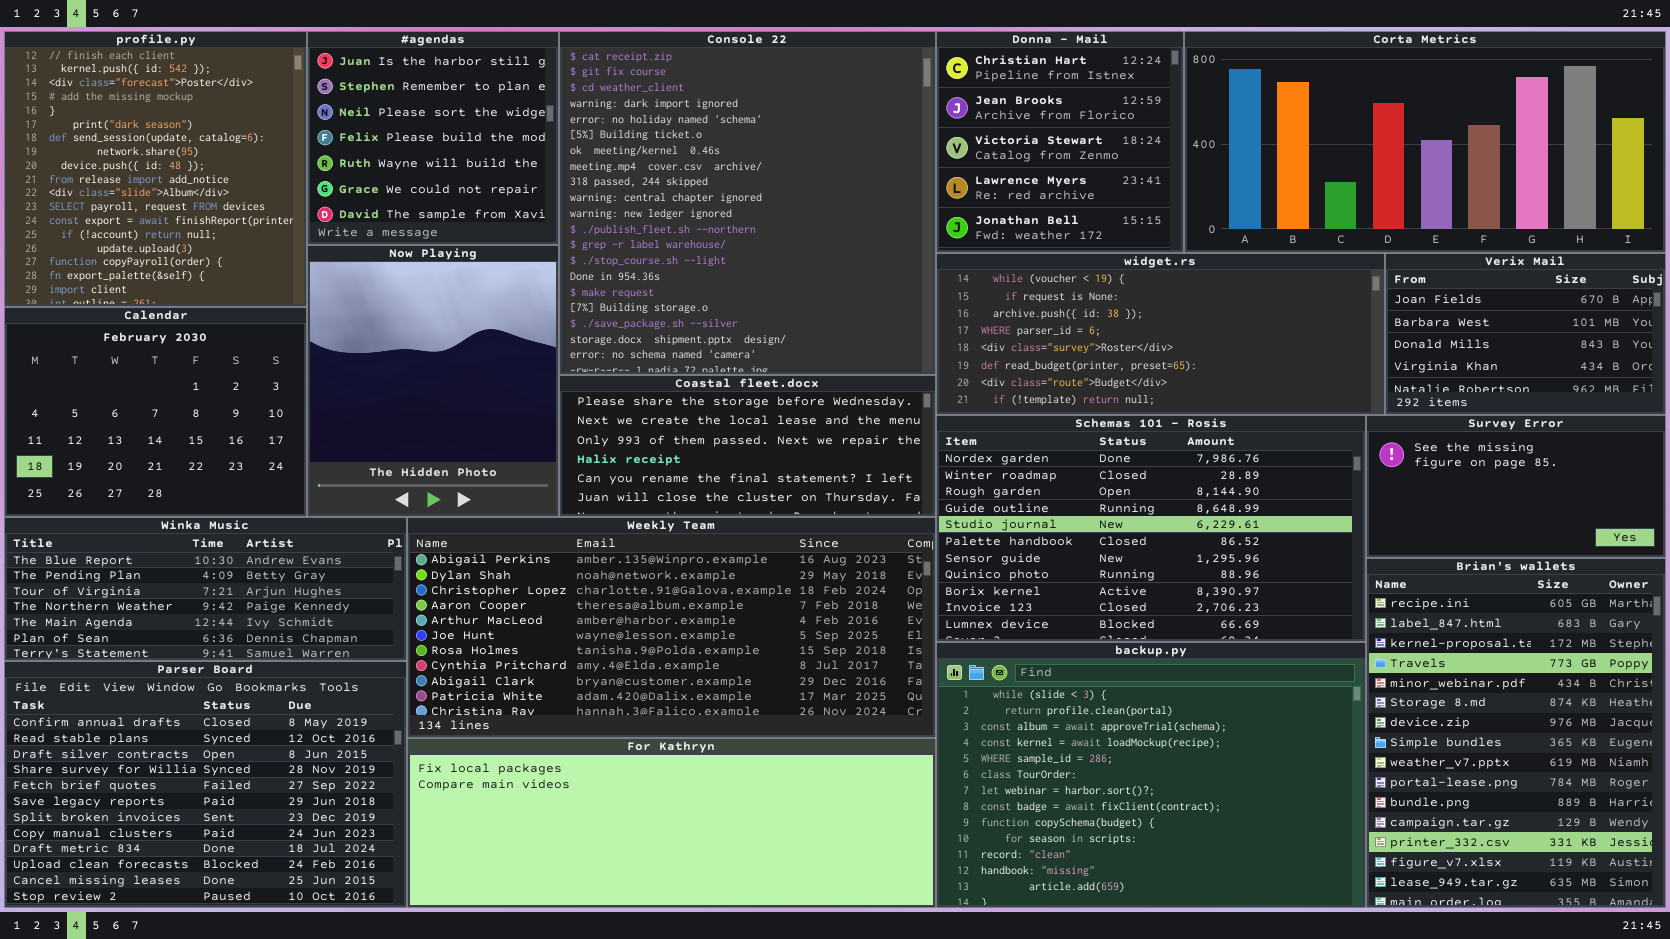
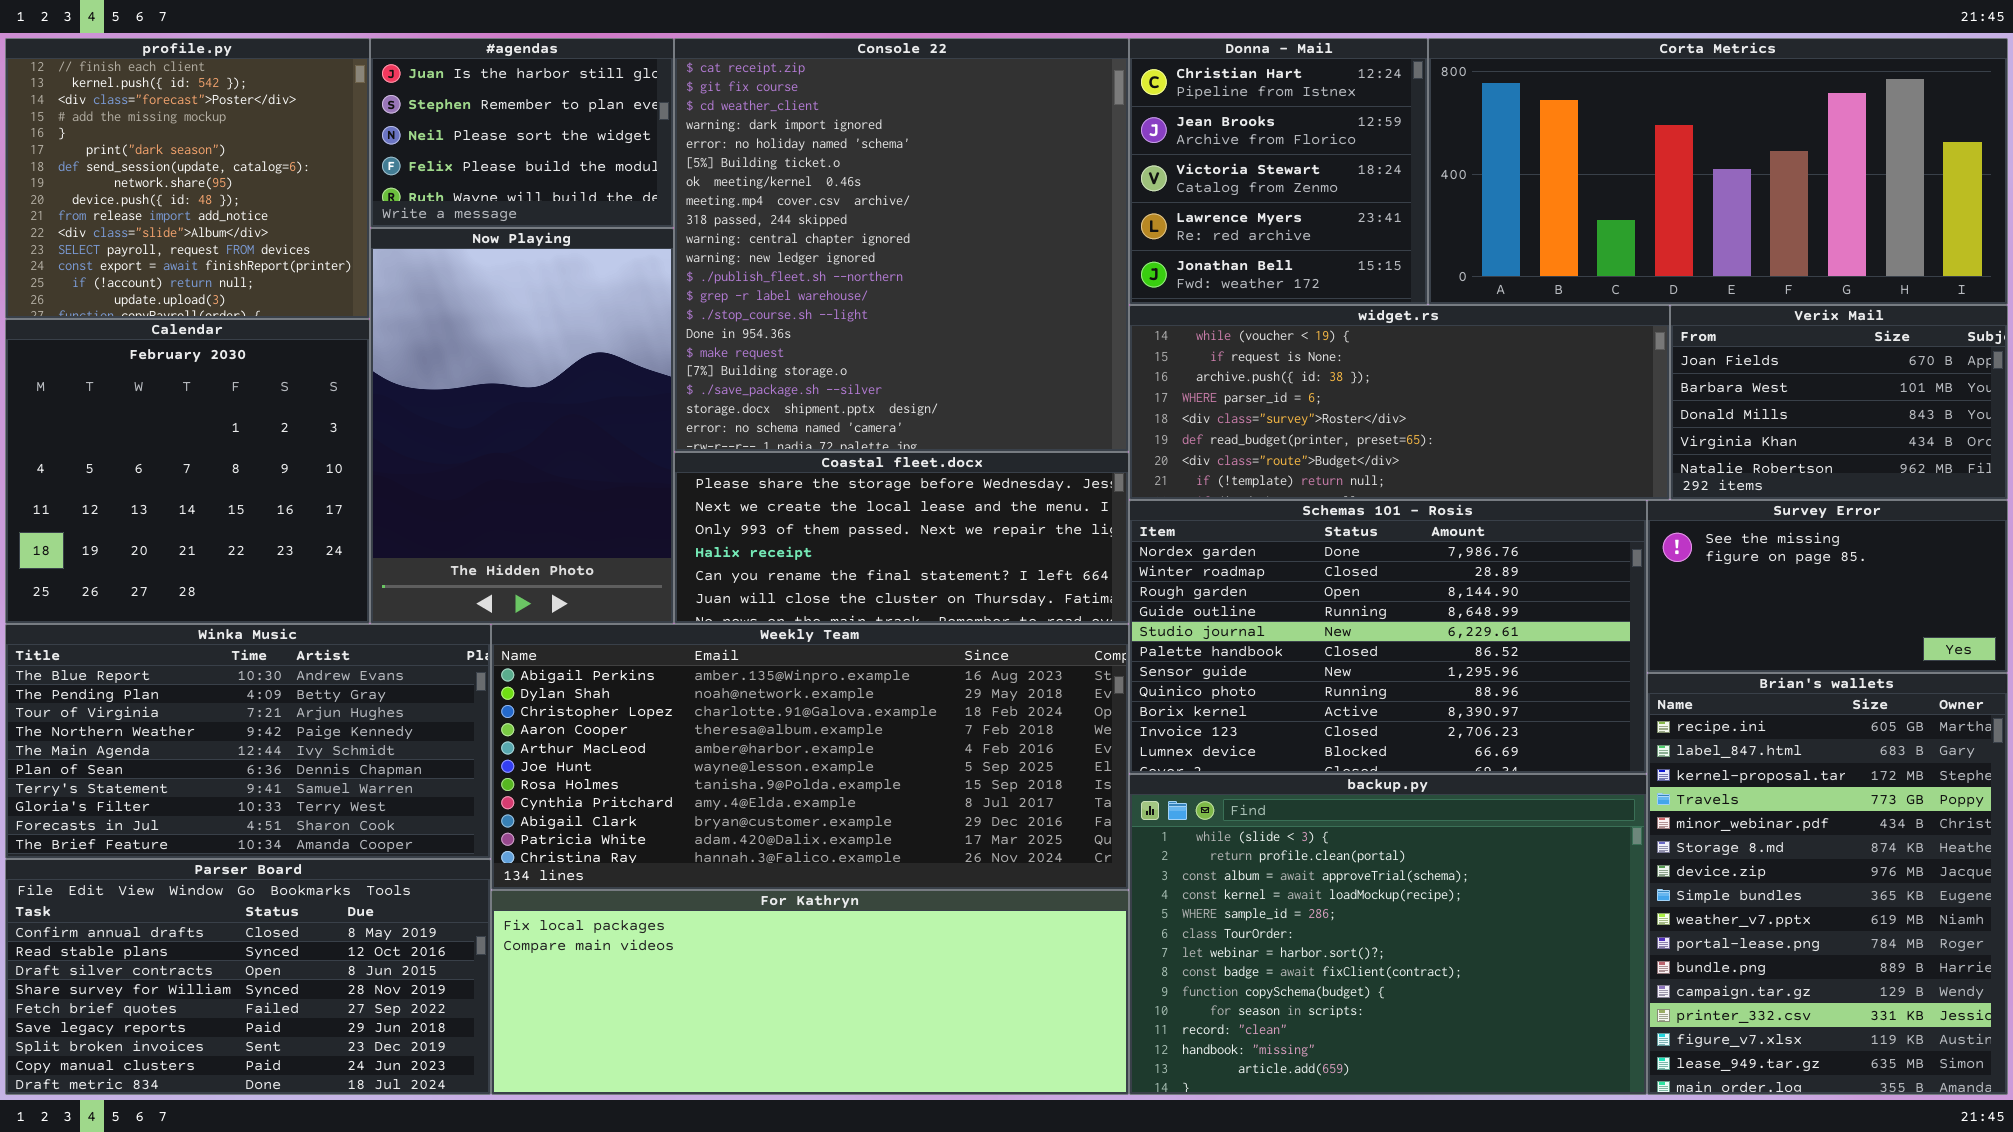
profile.py: [4,31,307,307] -> [5,38,370,319], resized
#agendas: [307,31,559,245] -> [370,38,674,228], resized
Now Playing: [307,245,559,517] -> [370,228,674,624], resized
Calendar: [4,307,307,517] -> [5,319,370,624], resized
Winka Music: [4,517,407,661] -> [5,624,491,859], resized
Parser Board: [4,661,407,908] -> [5,859,491,1095], resized

